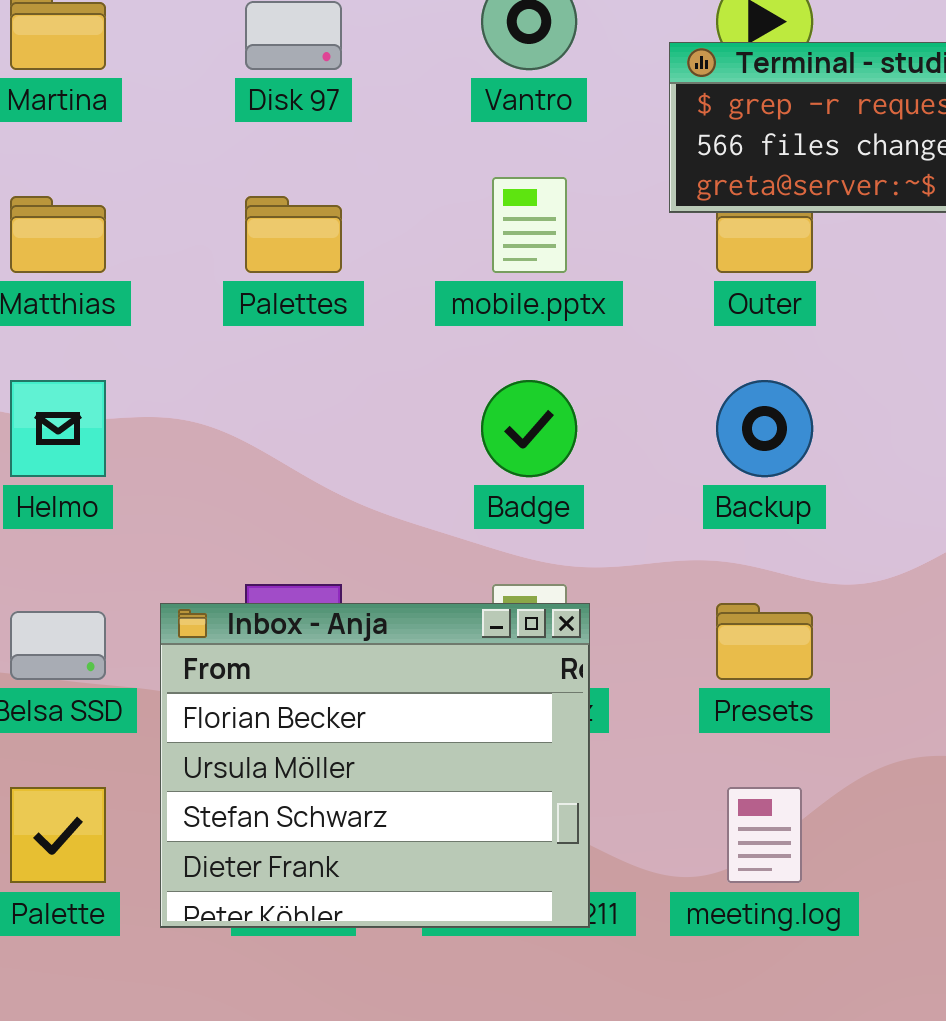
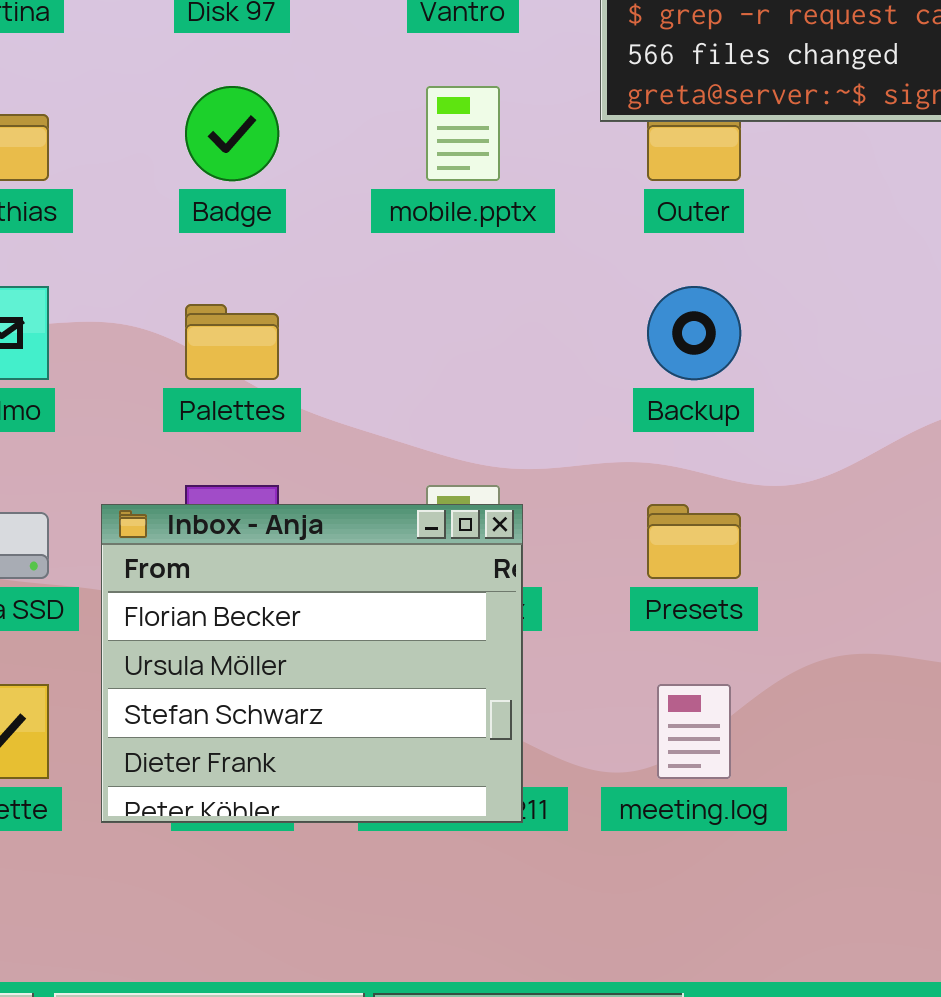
Palettes: [245,196,342,273] -> [185,304,279,380], moved
Badge: [481,380,577,477] -> [185,86,279,181], moved

